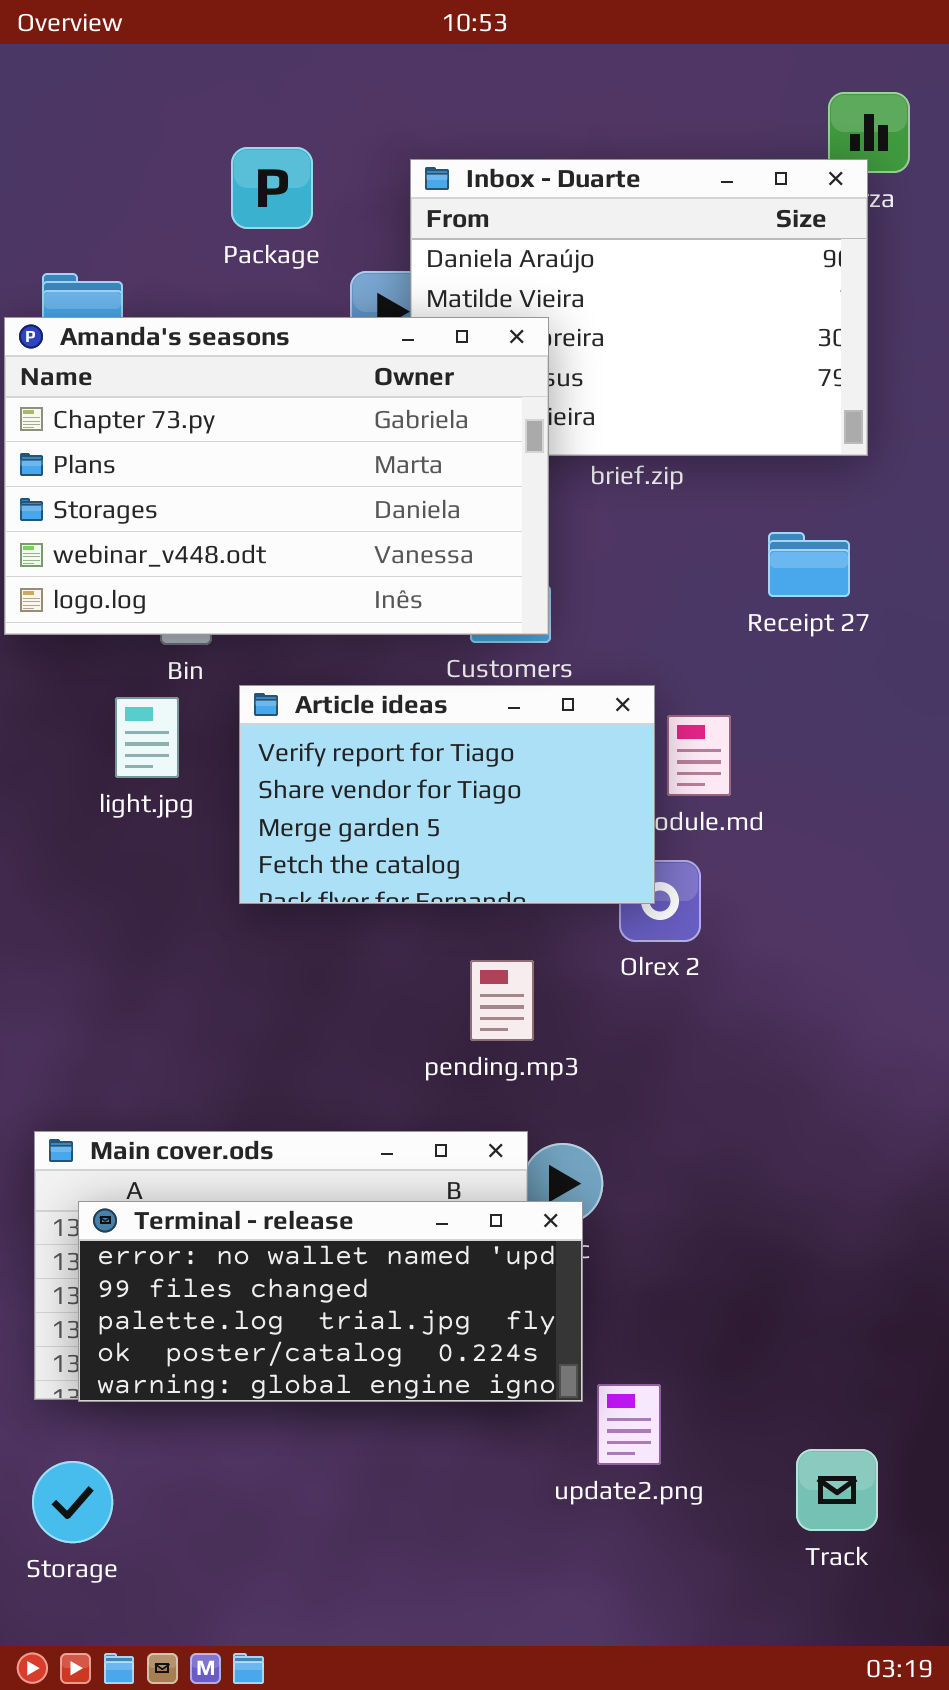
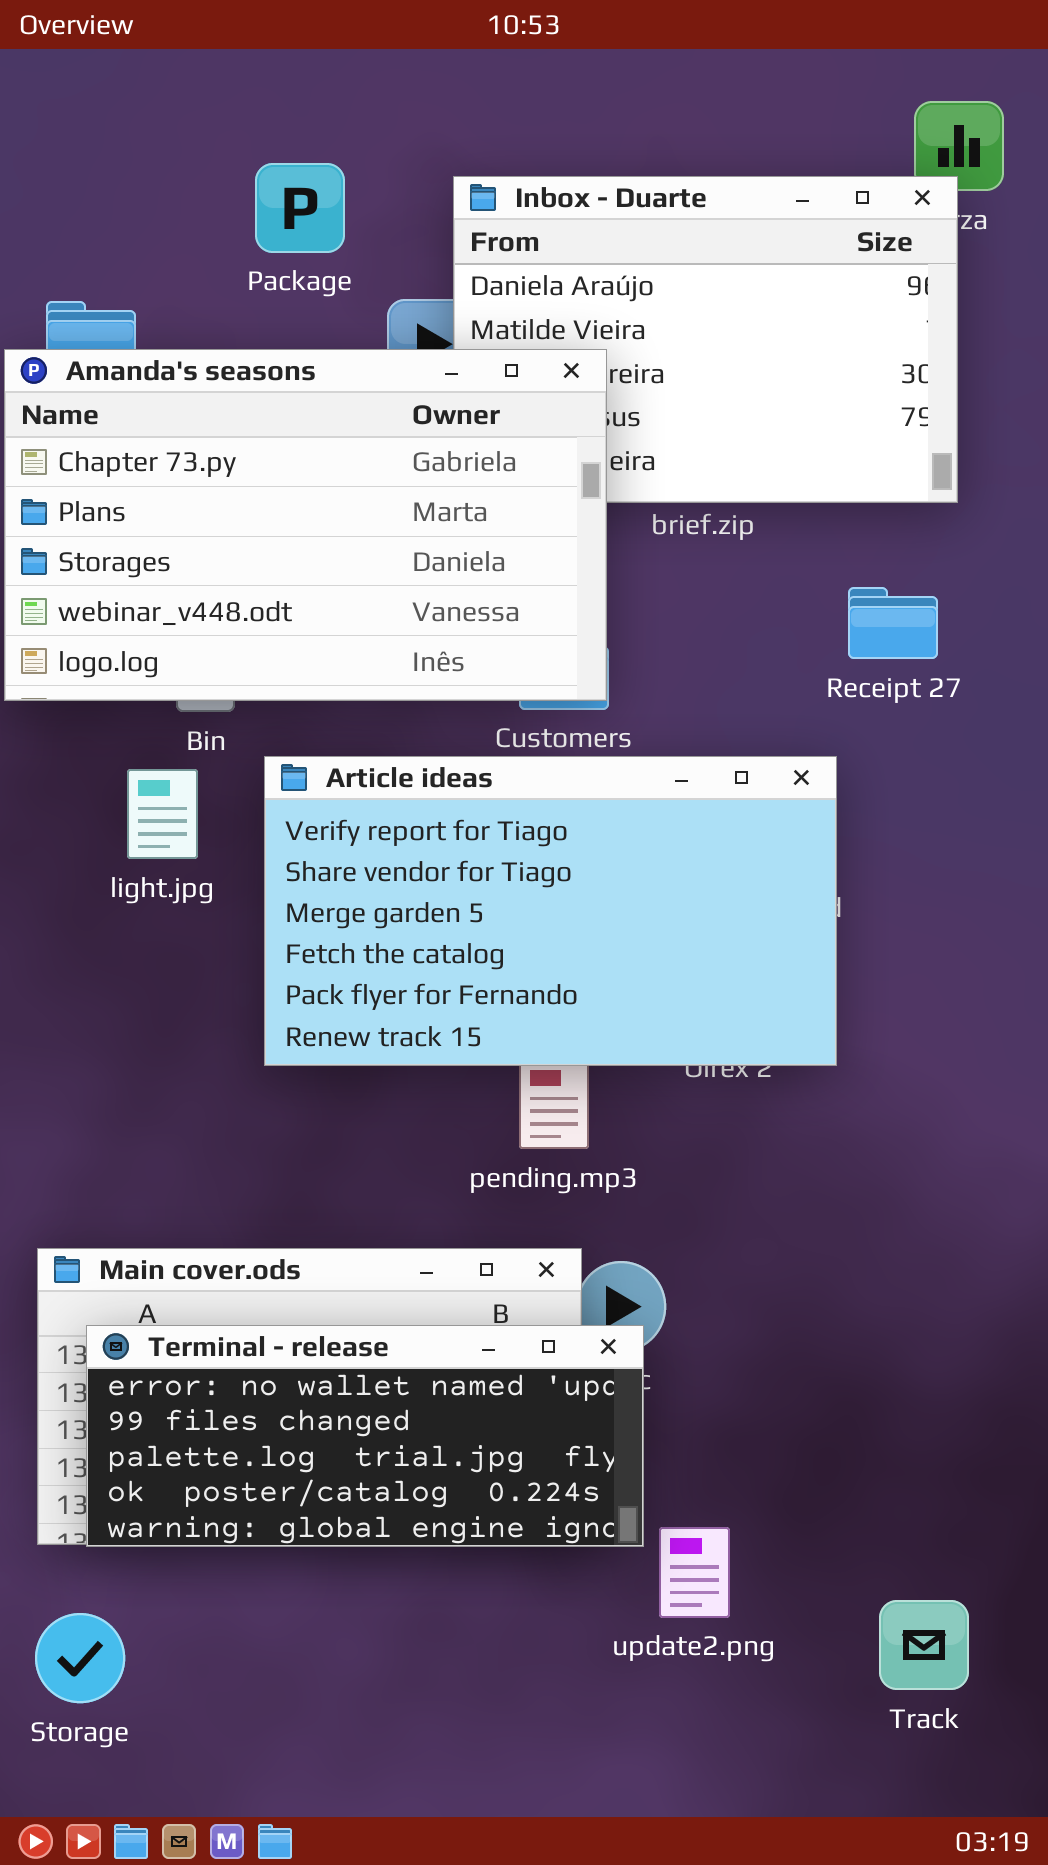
Article ideas: [239,685,655,904] -> [264,756,837,1066], resized

